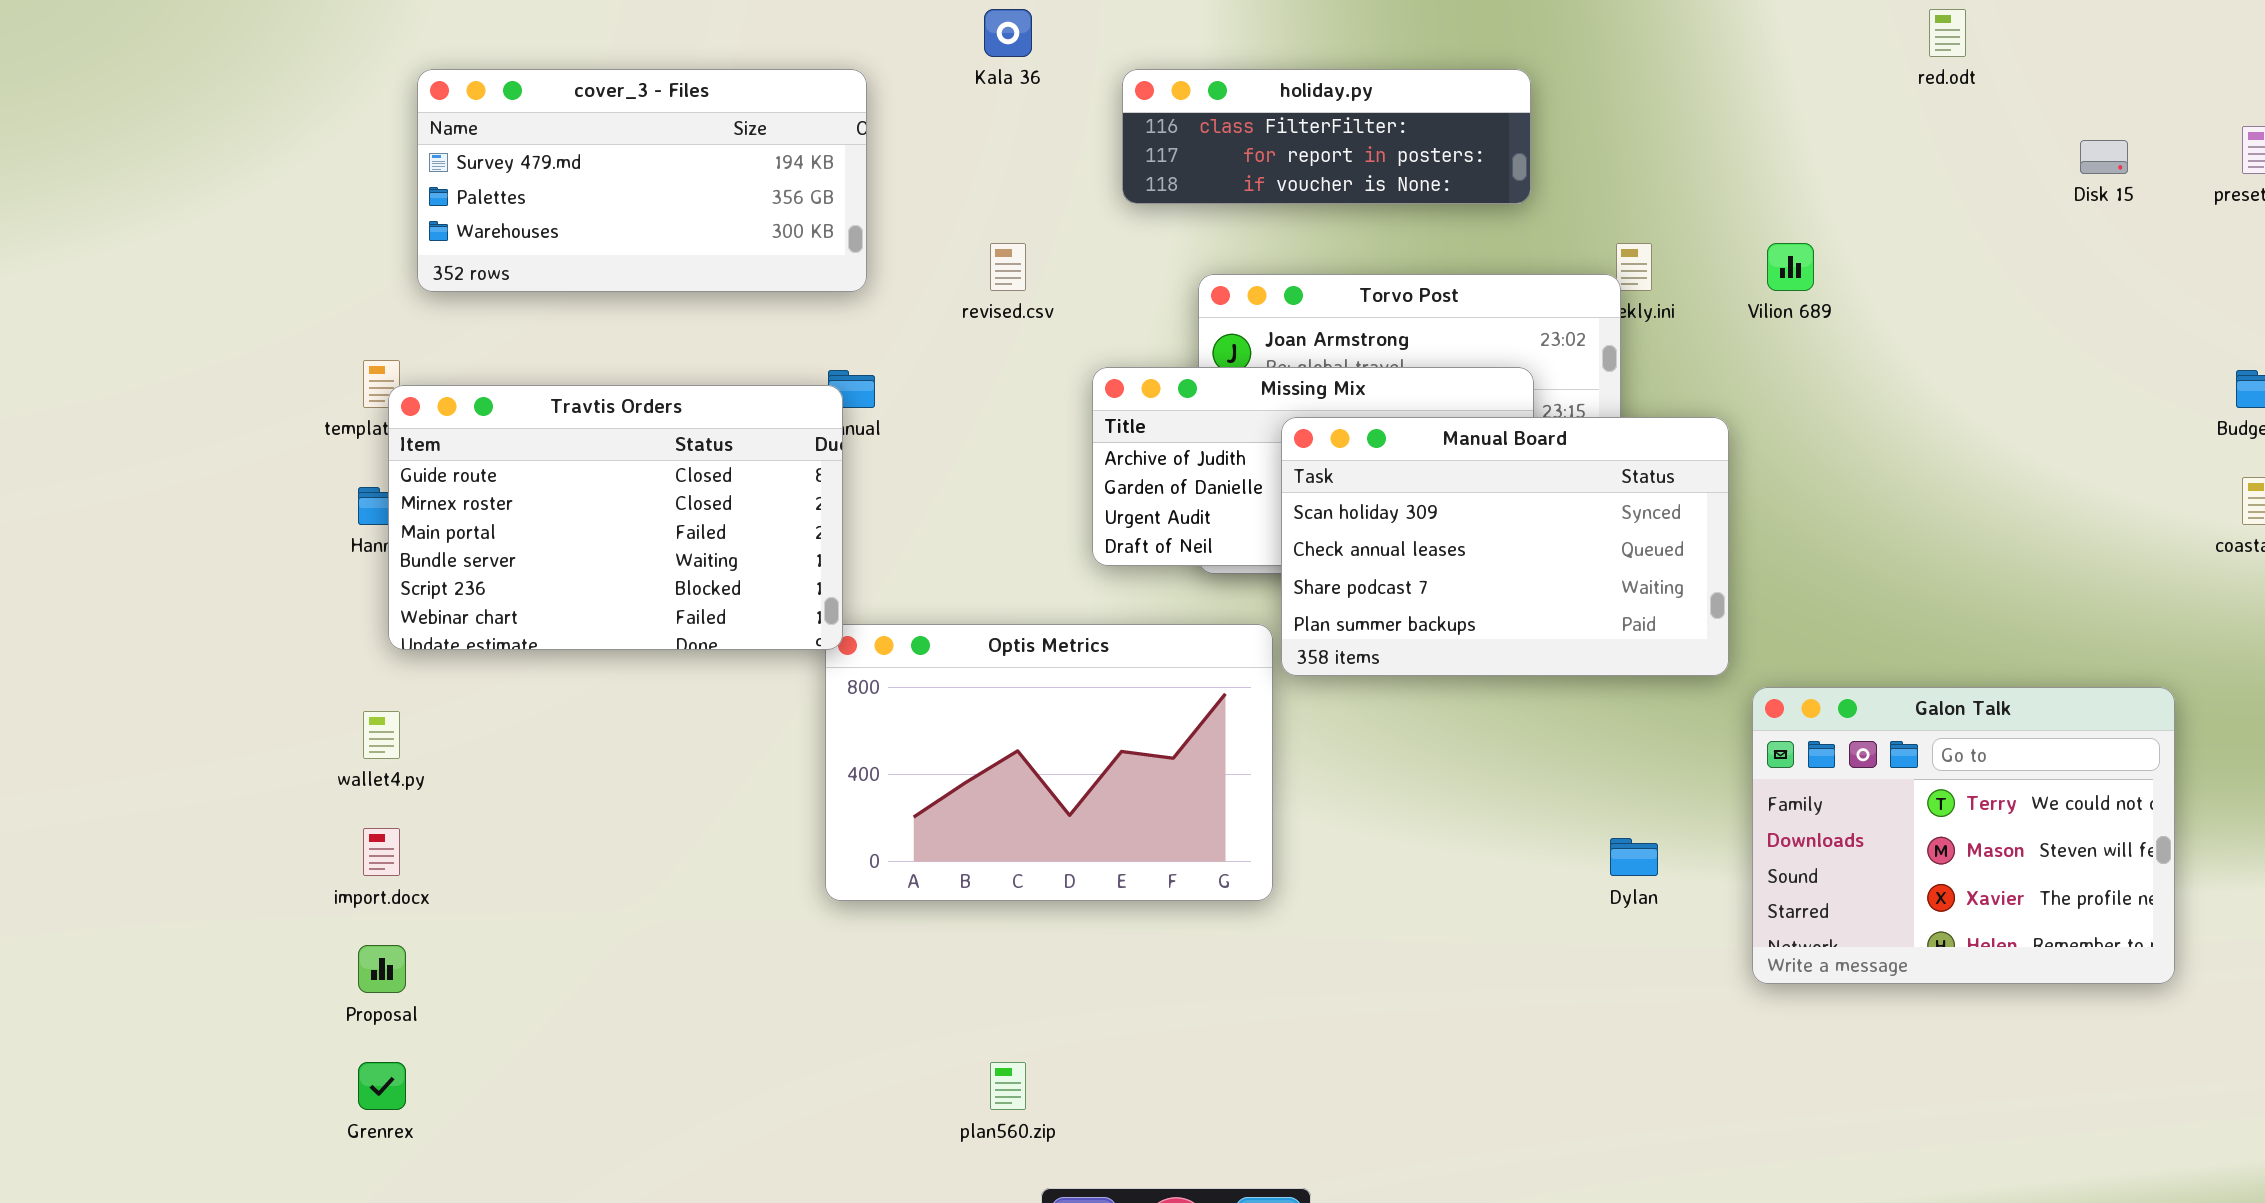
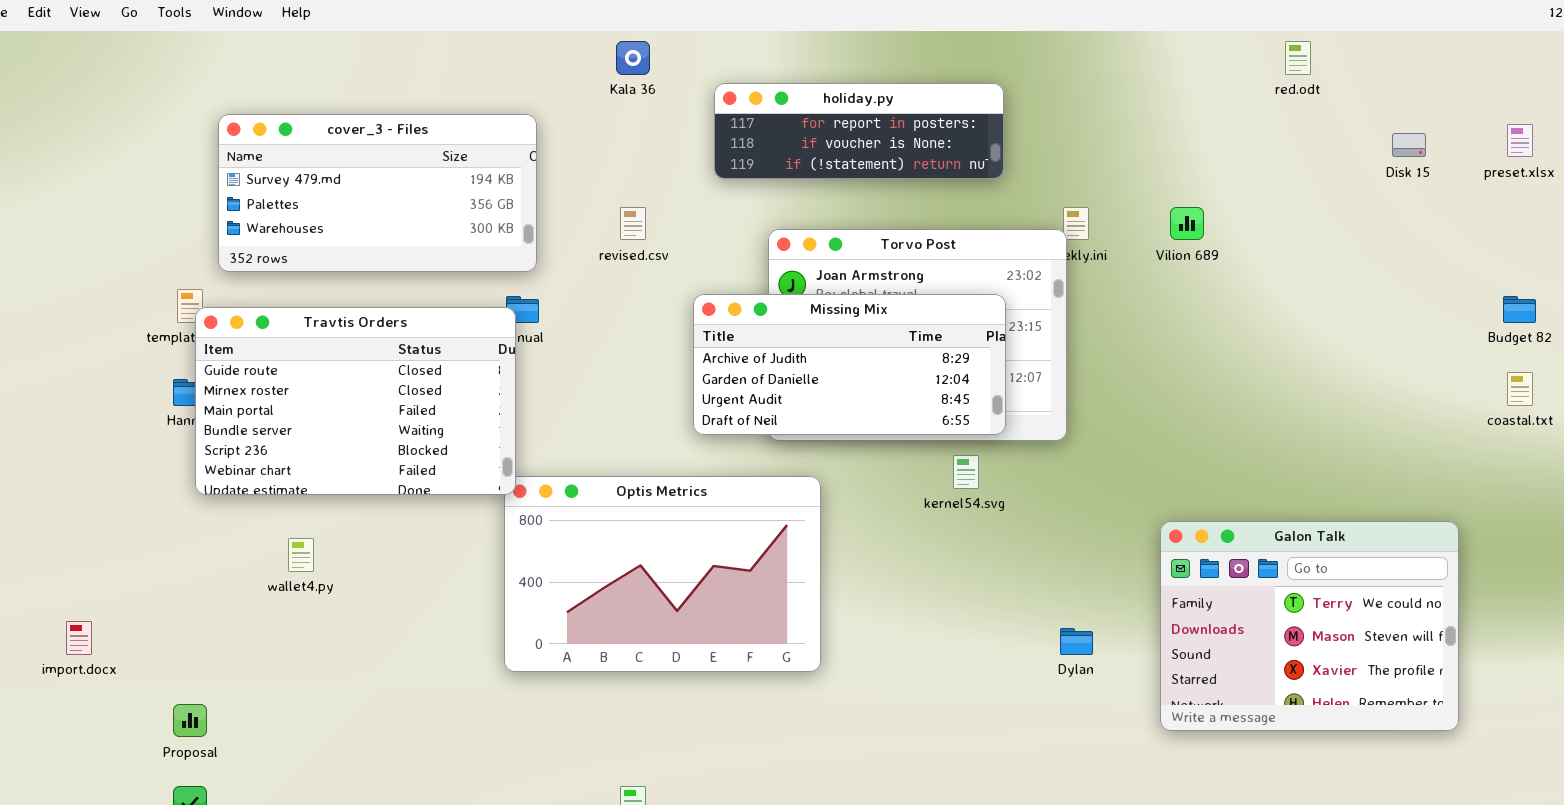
cover_3 - Files: [417,69,867,292] -> [218,114,537,272], moved
holiday.py: [1122,69,1531,204] -> [714,83,1004,179], scrolled down 1 row
Manual Board: [1281,417,1729,676] -> none, closed
wallet4.py: [363,711,400,759] -> [288,538,314,572], moved
import.docx: [363,828,400,876] -> [66,621,92,655], moved

